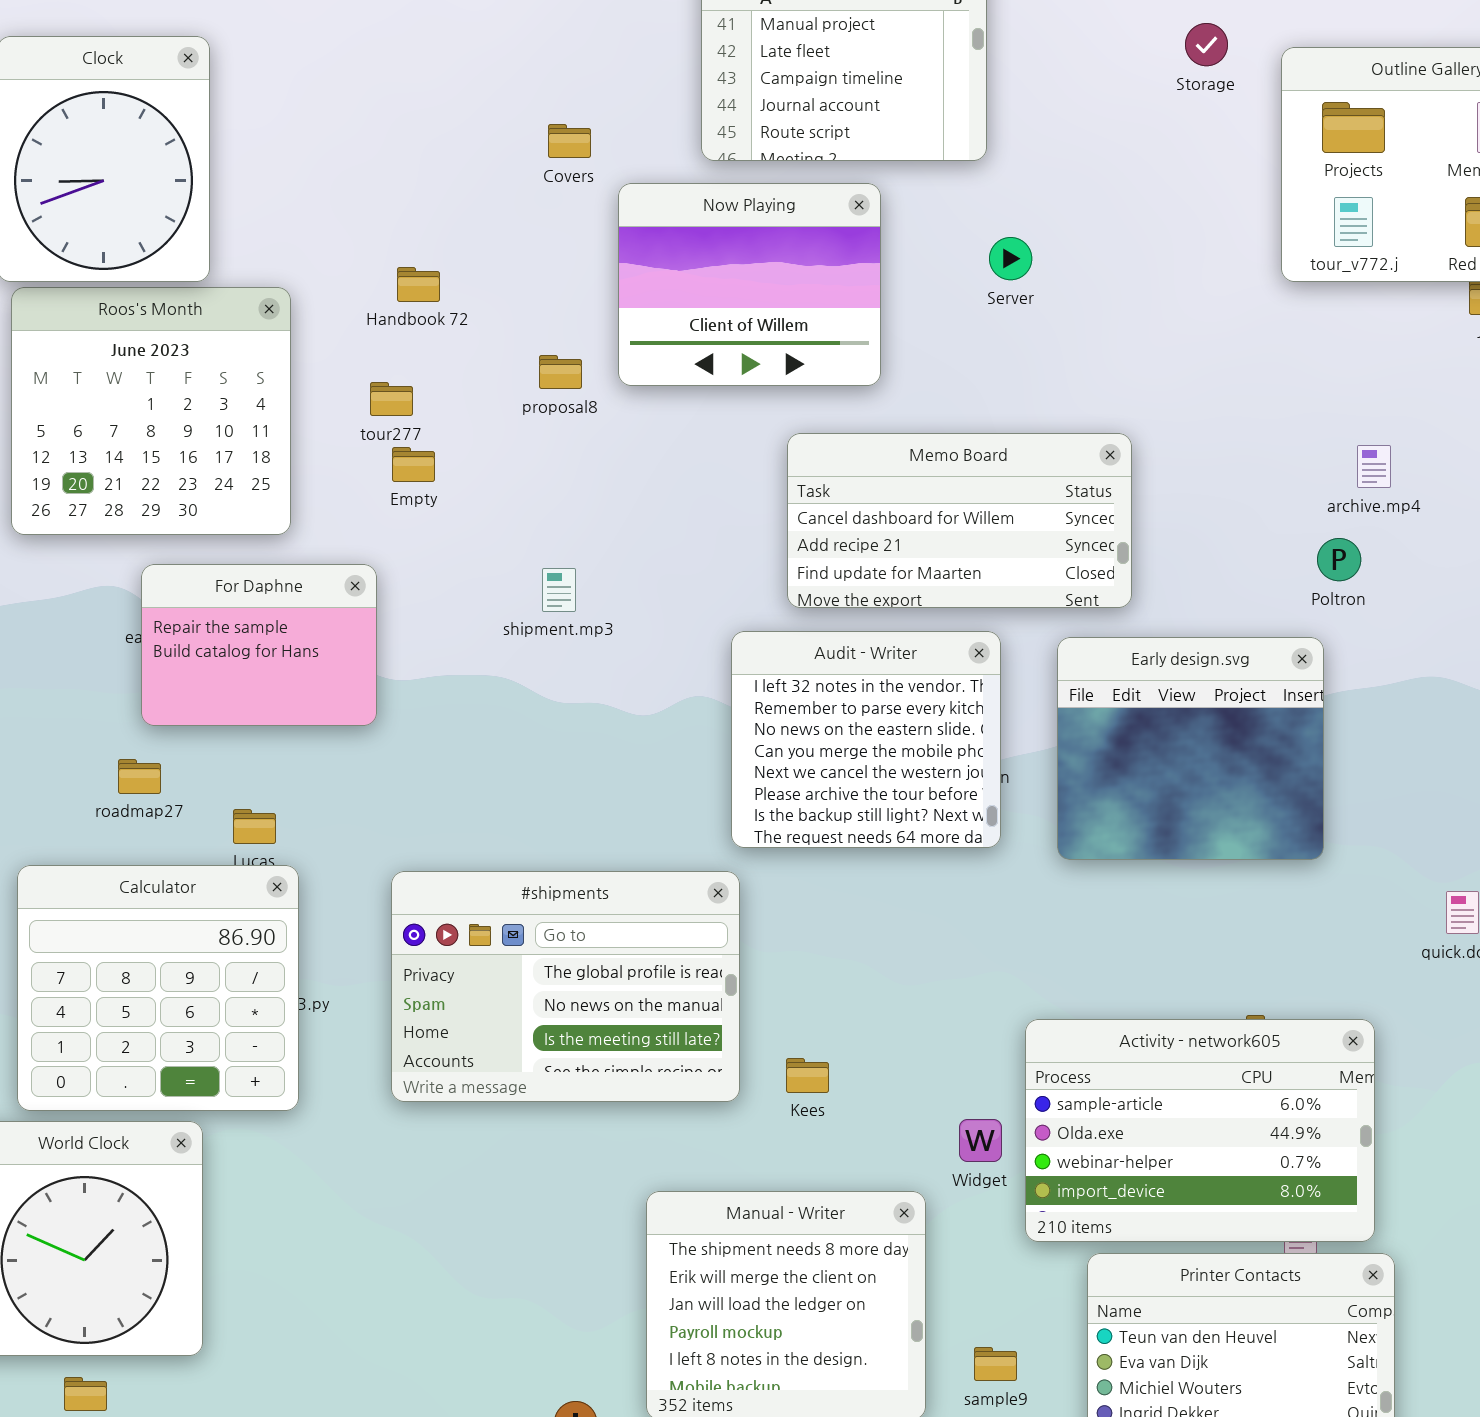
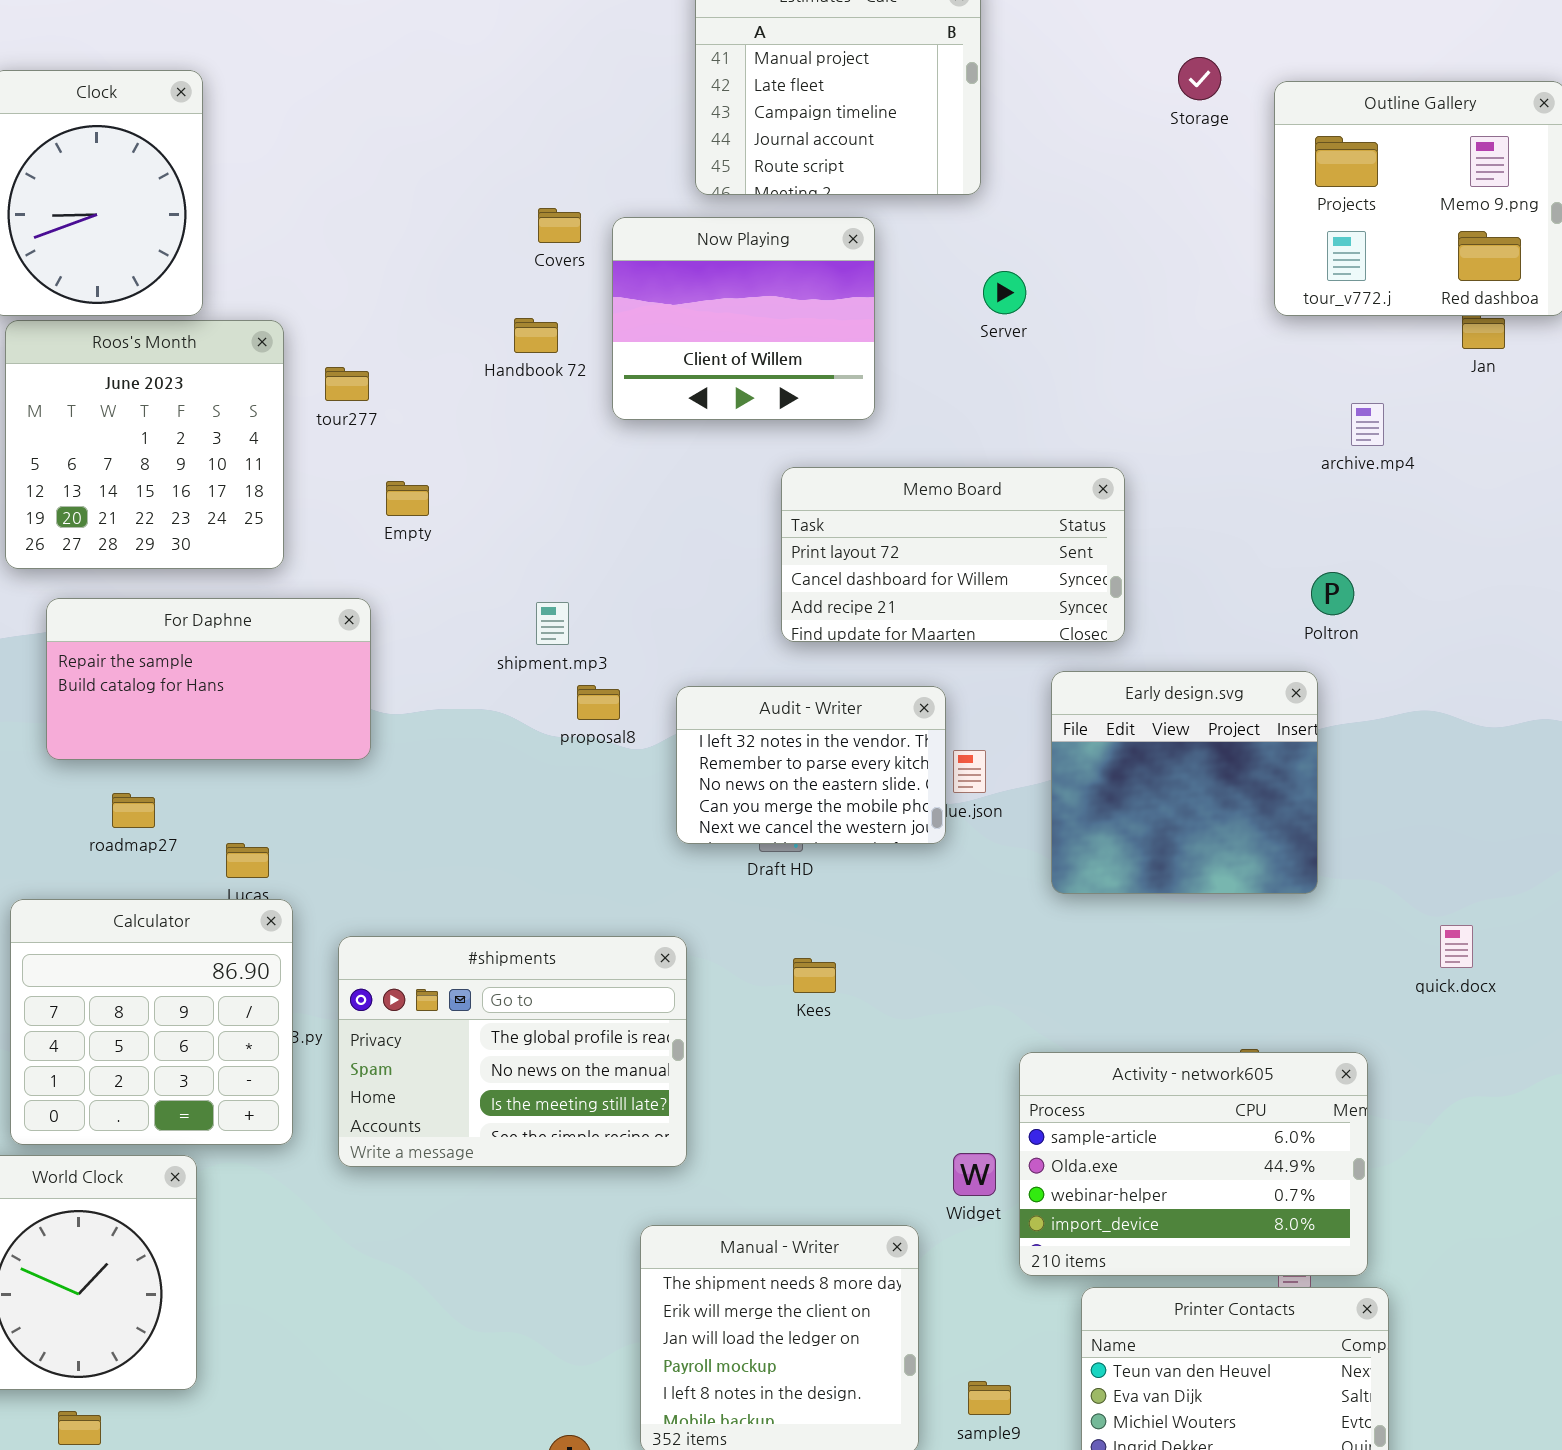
Covers: [548,124,591,158] -> [538,208,581,243], moved
Handbook 72: [397,267,440,302] -> [514,318,558,353], moved
proposal8: [539,355,582,389] -> [577,685,620,720], moved
tour277: [370,382,413,416] -> [325,367,369,401], moved
Memo Board: [787,433,1132,608] -> [781,467,1125,642], scrolled up 1 row
archive.mp4: [1357,445,1391,488] -> [1351,403,1384,446], moved
For Daphne: [141,564,377,726] -> [46,598,371,760], resized
Audit - Writer: [731,631,1001,848] -> [676,686,946,844], moved, resized
#shipments: [391,871,740,1102] -> [338,936,687,1167], moved
Kees: [786,1058,829,1093] -> [793,958,836,993], moved

